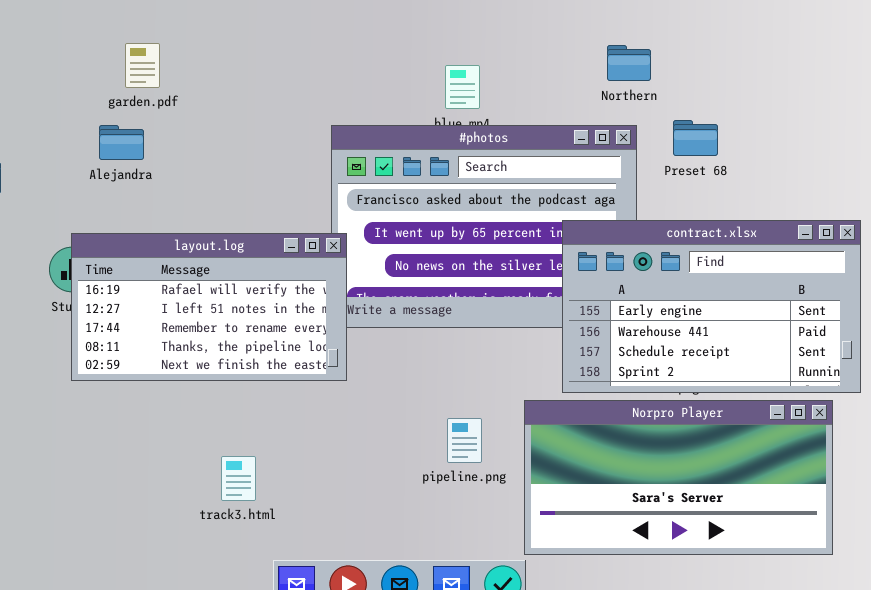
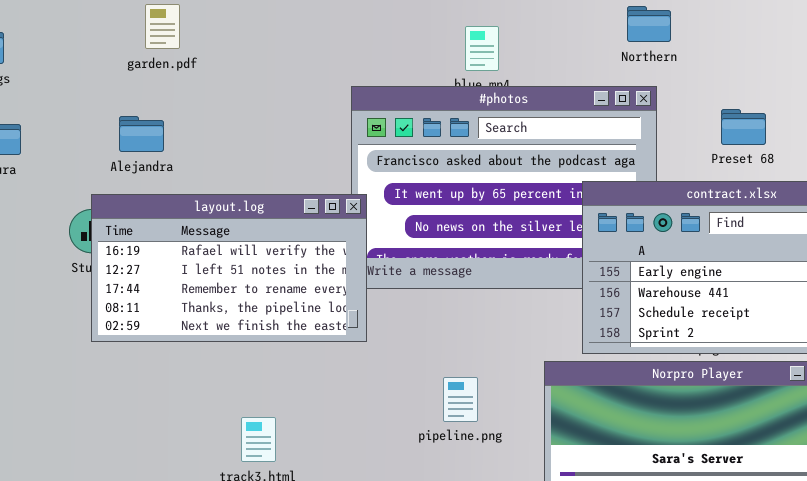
Preset 68: [673,120,718,156] -> [721,109,766,145], moved
Alejandra: [99,125,144,160] -> [119,116,164,152], moved
pipeline.png: [447,418,482,463] -> [443,377,478,422], moved

